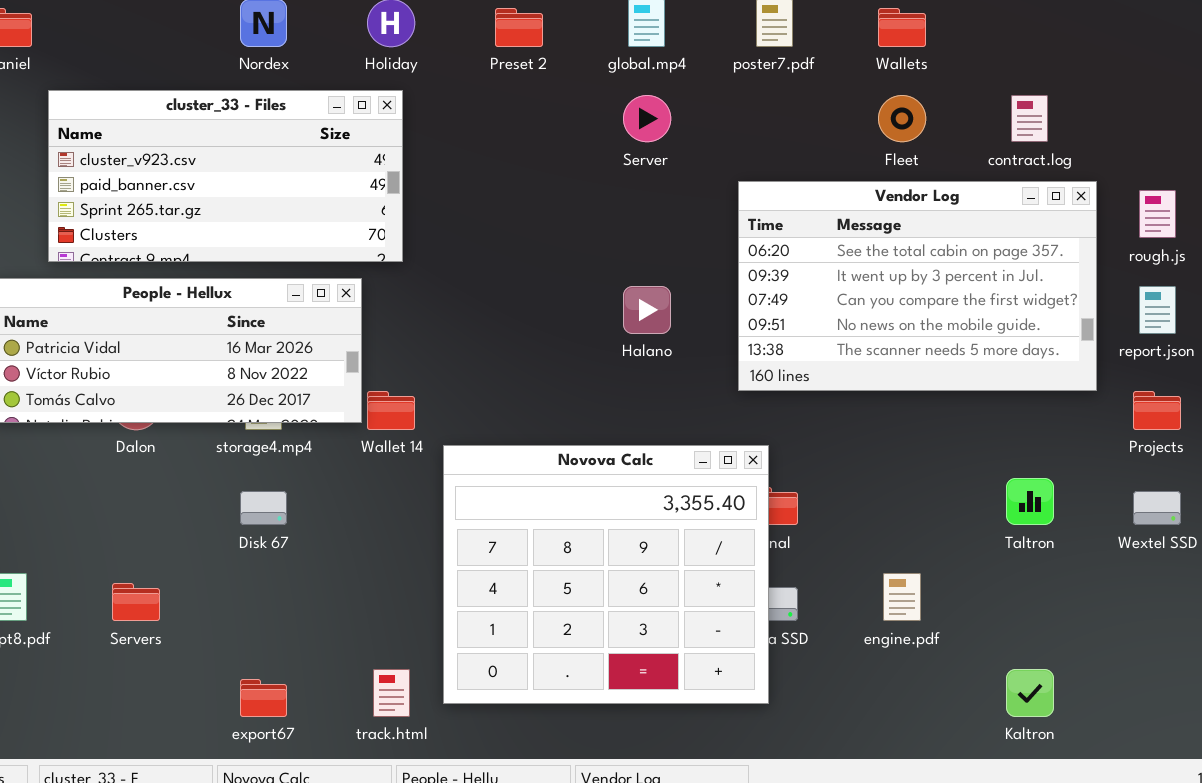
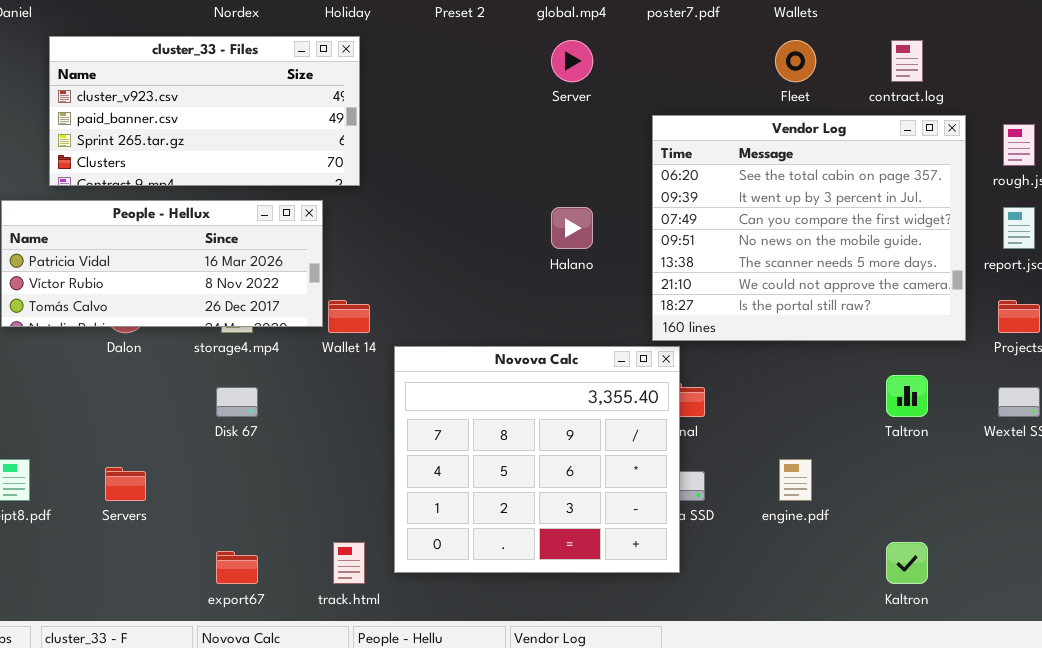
Vendor Log: [738,181,1097,391] -> [652,115,966,341], resized

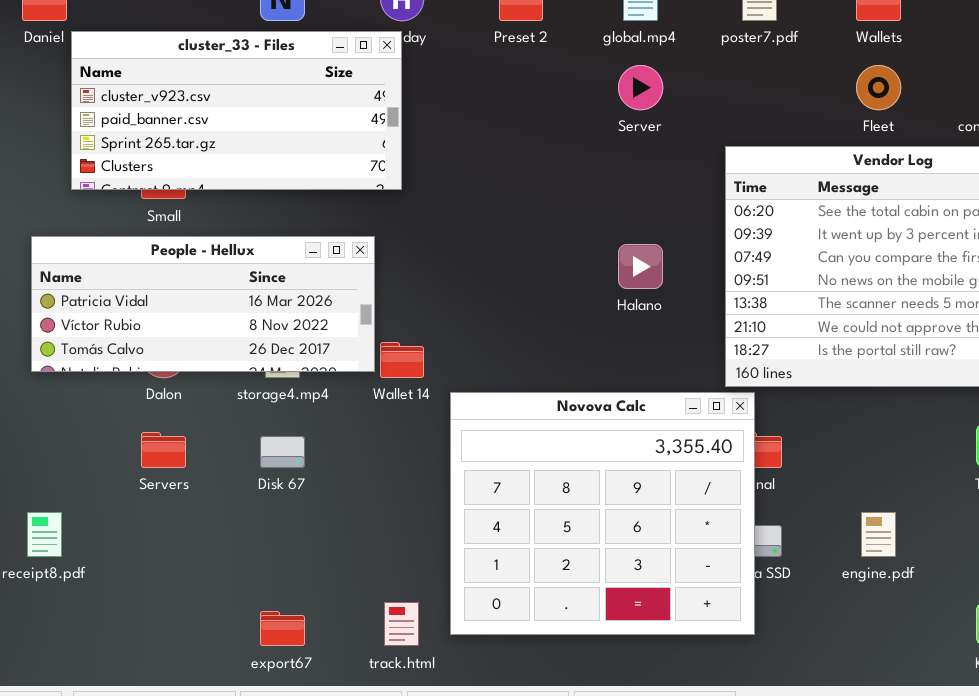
cluster_33 - Files: [49,36,360,186] -> [71,31,402,190], moved
Servers: [105,467,146,501] -> [141,432,186,468], moved

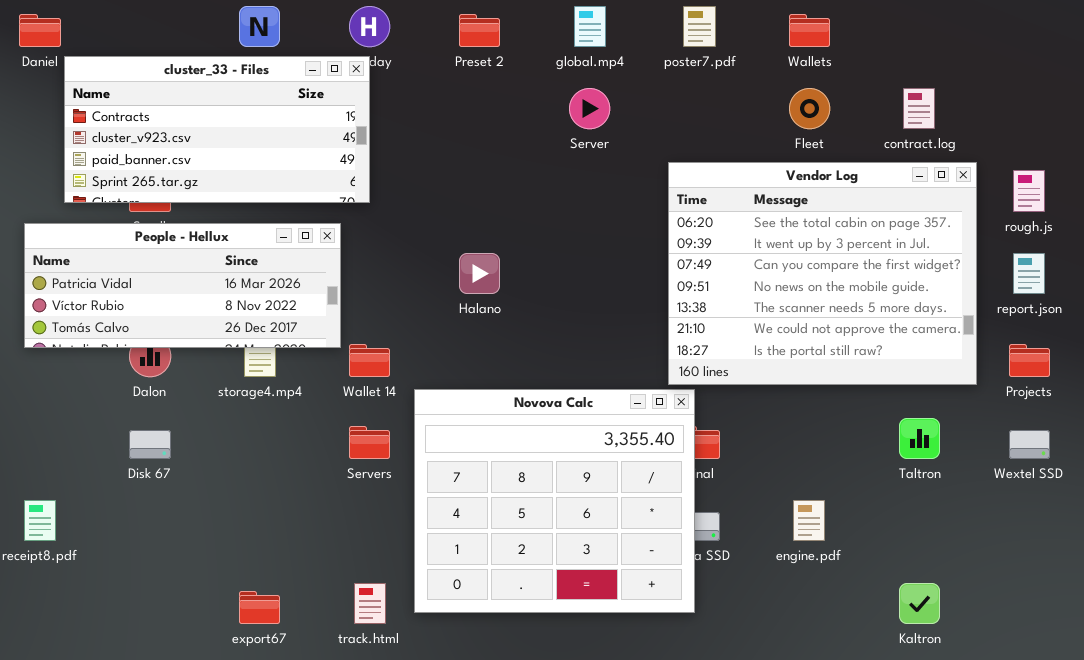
cluster_33 - Files: [71,31,402,190] -> [64,56,370,203], scrolled up 1 row
People - Hellux: [31,236,375,372] -> [24,223,341,348], moved
Halano: [618,244,663,289] -> [459,253,500,294], moved
Servers: [141,432,186,468] -> [349,426,390,459], moved
Disk 67: [260,436,305,468] -> [129,430,171,459], moved

